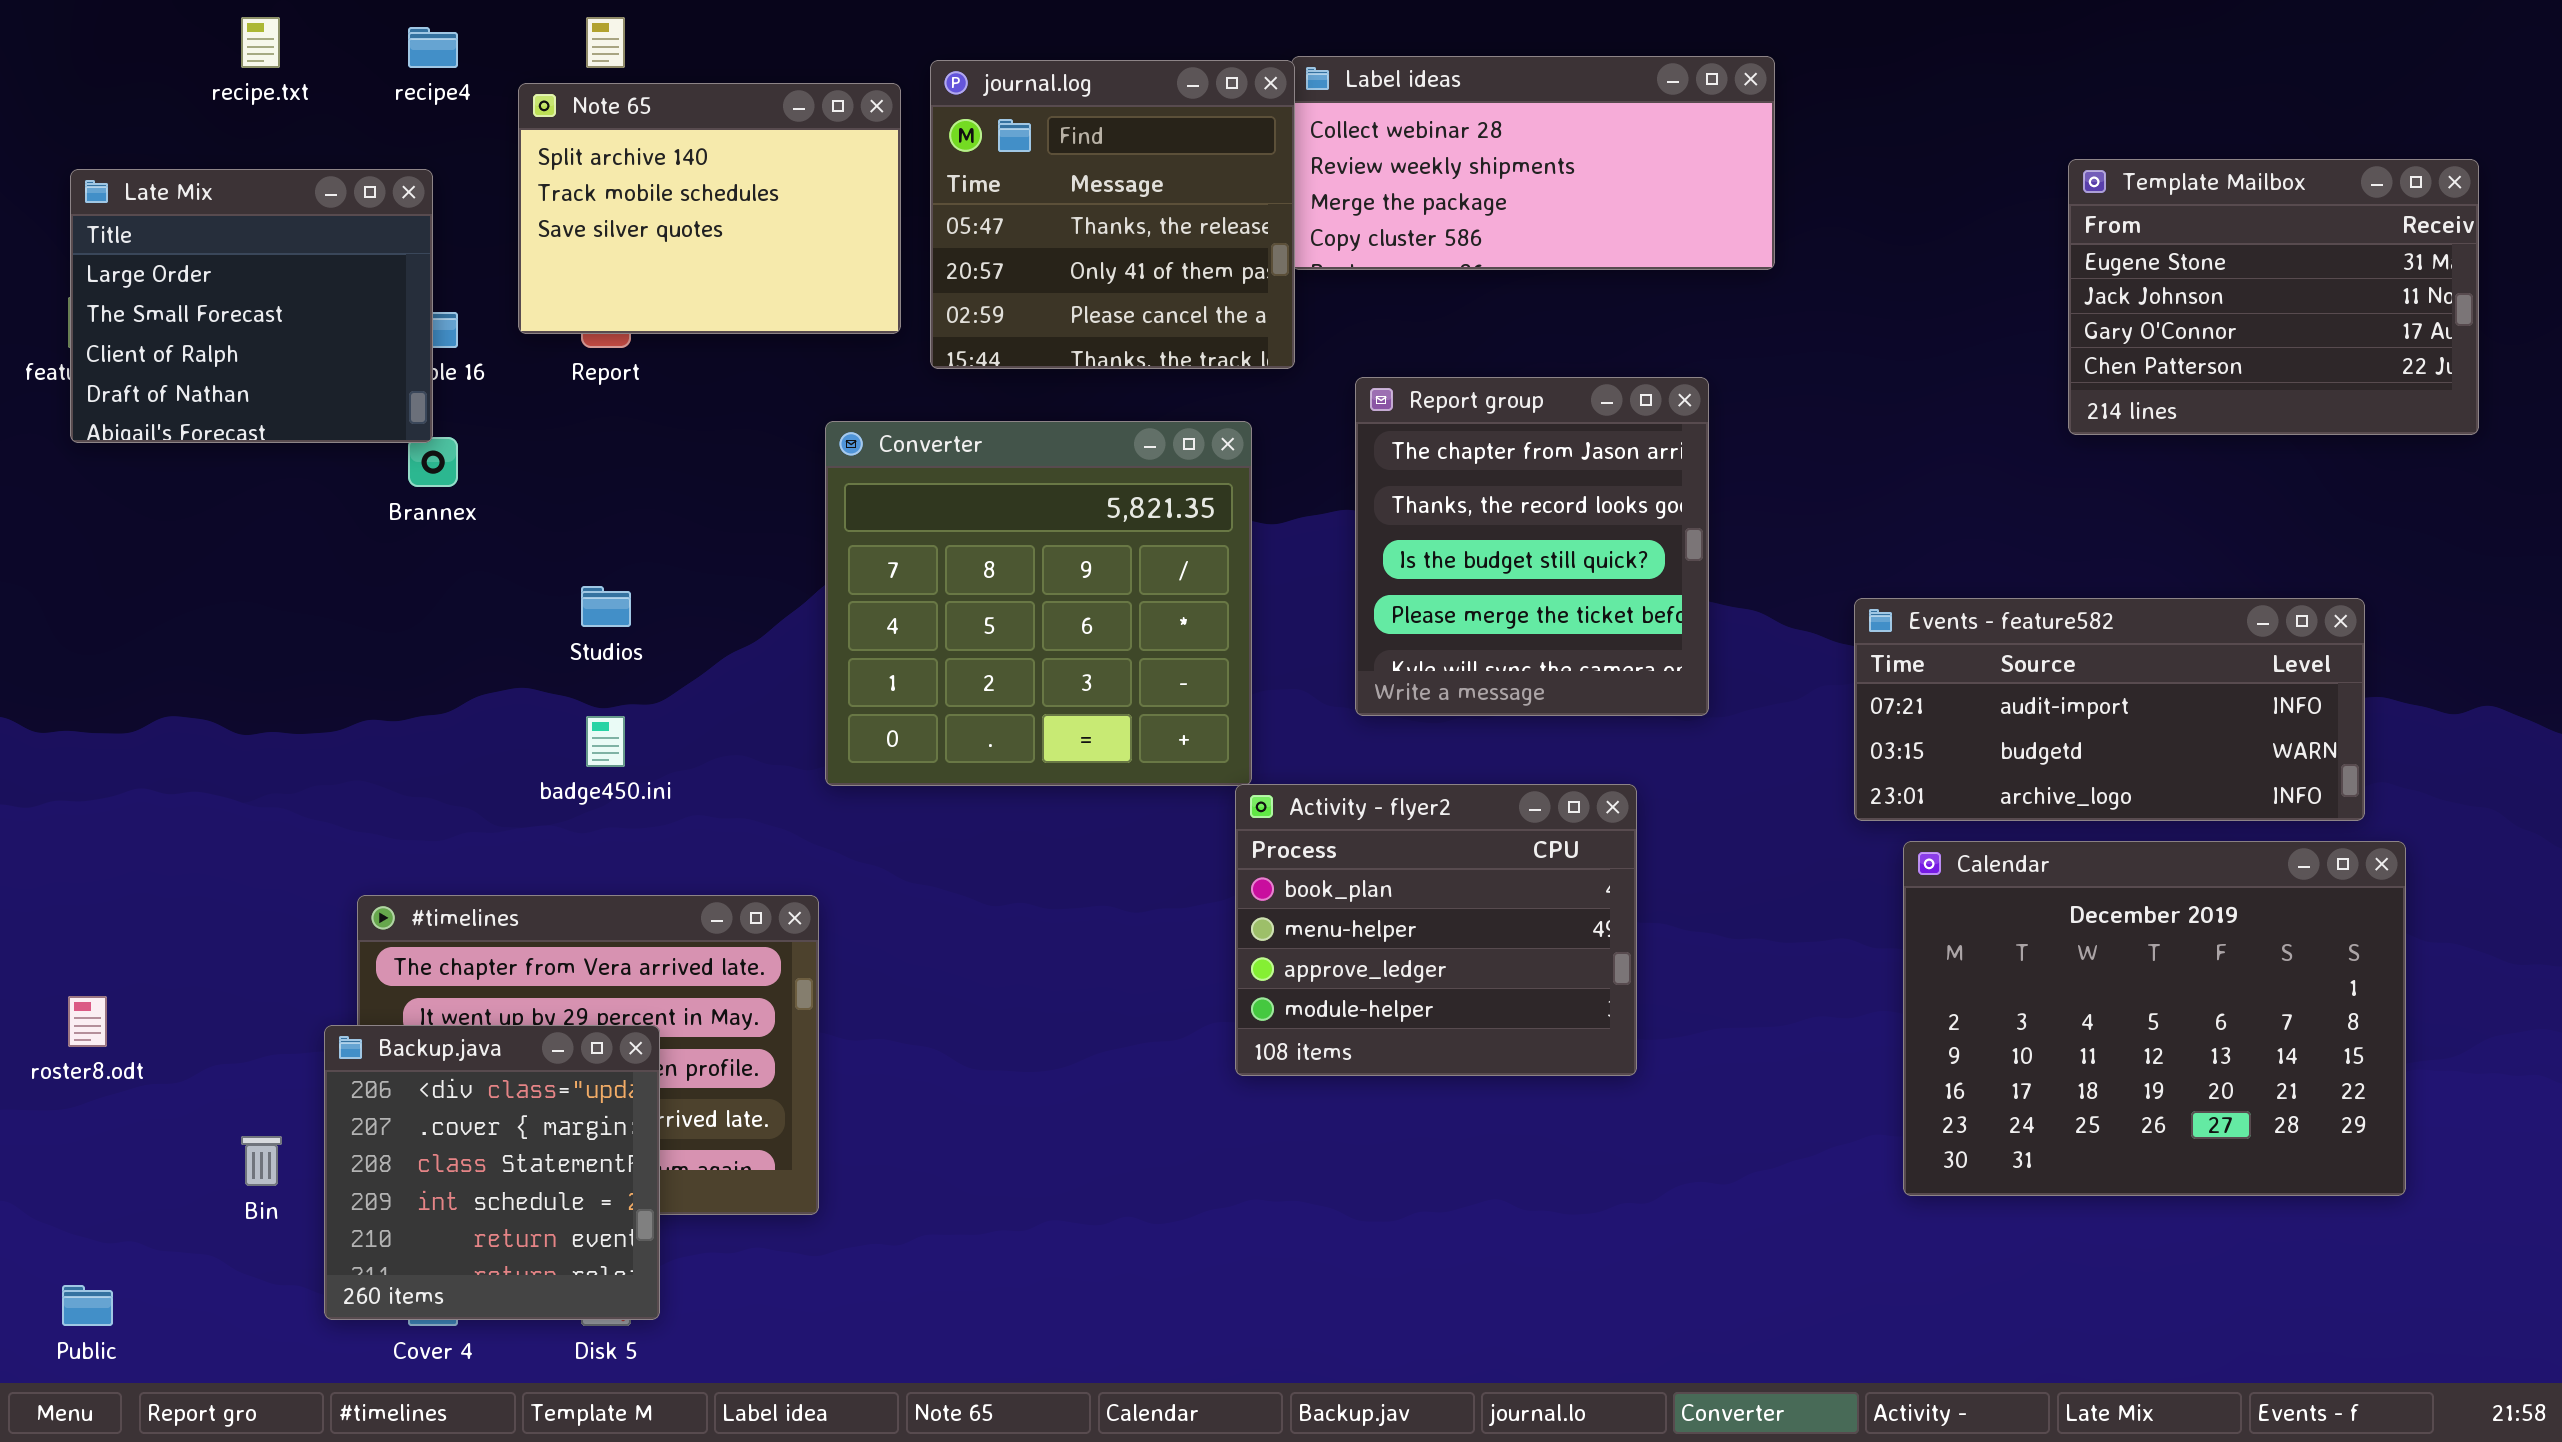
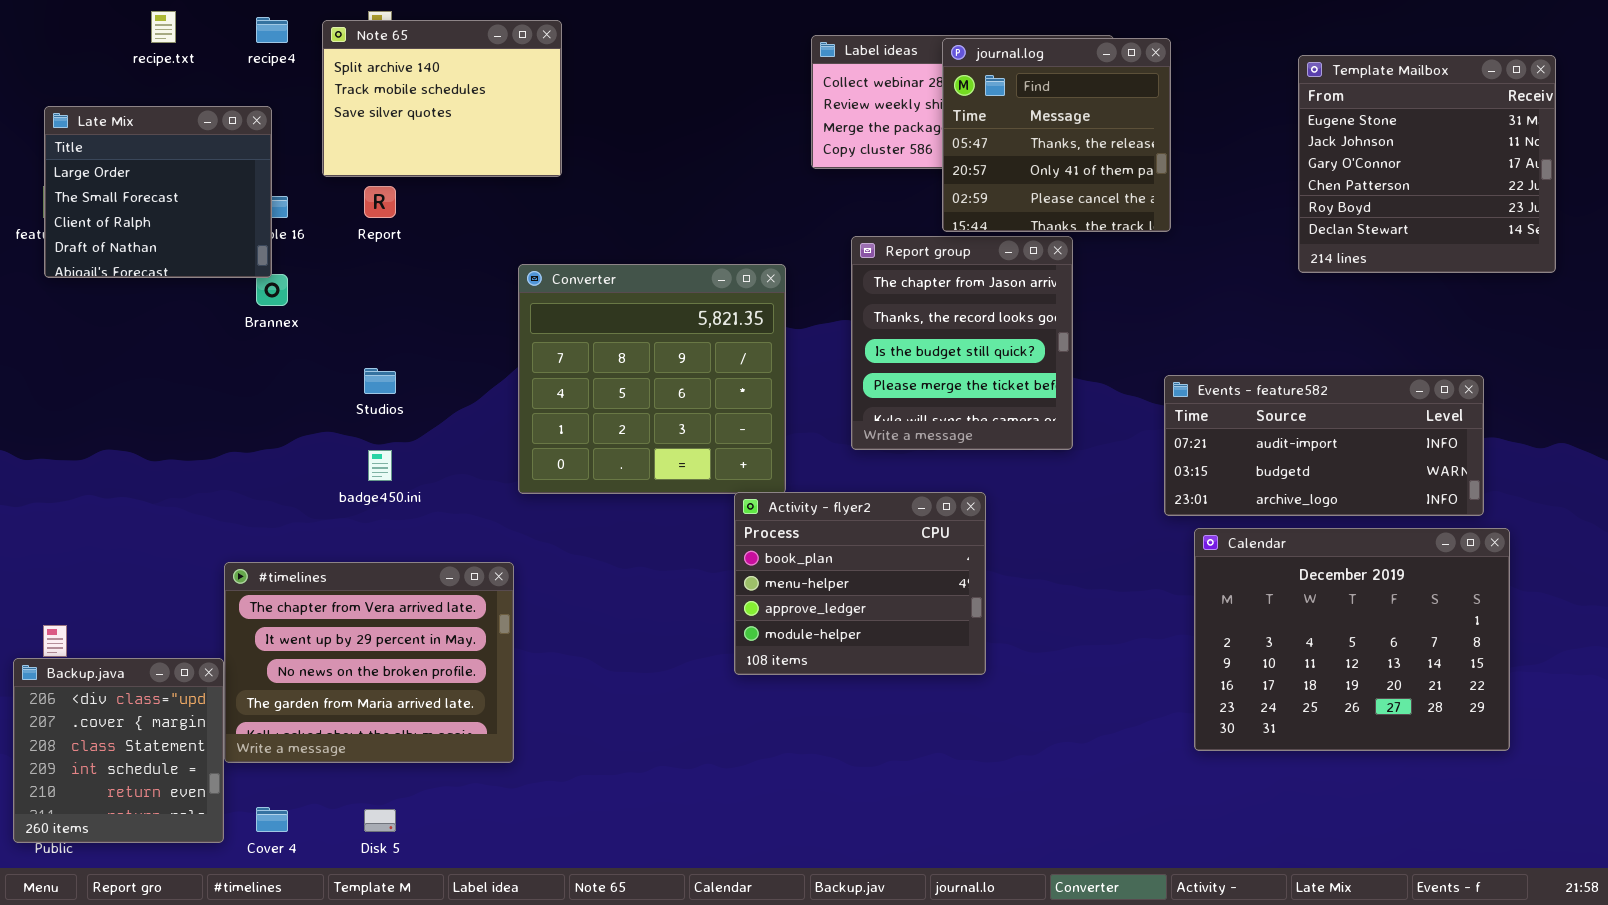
journal.log: [930,60,1295,369] -> [942,38,1171,232], moved
Note 65: [518,83,901,334] -> [322,20,562,177], moved
Template Mailbox: [2068,159,2479,435] -> [1298,55,1556,273], resized
Activity - flyer2: [1235,784,1637,1076] -> [734,492,986,675], moved
Backup.java: [324,1025,660,1320] -> [13,658,224,843], moved

